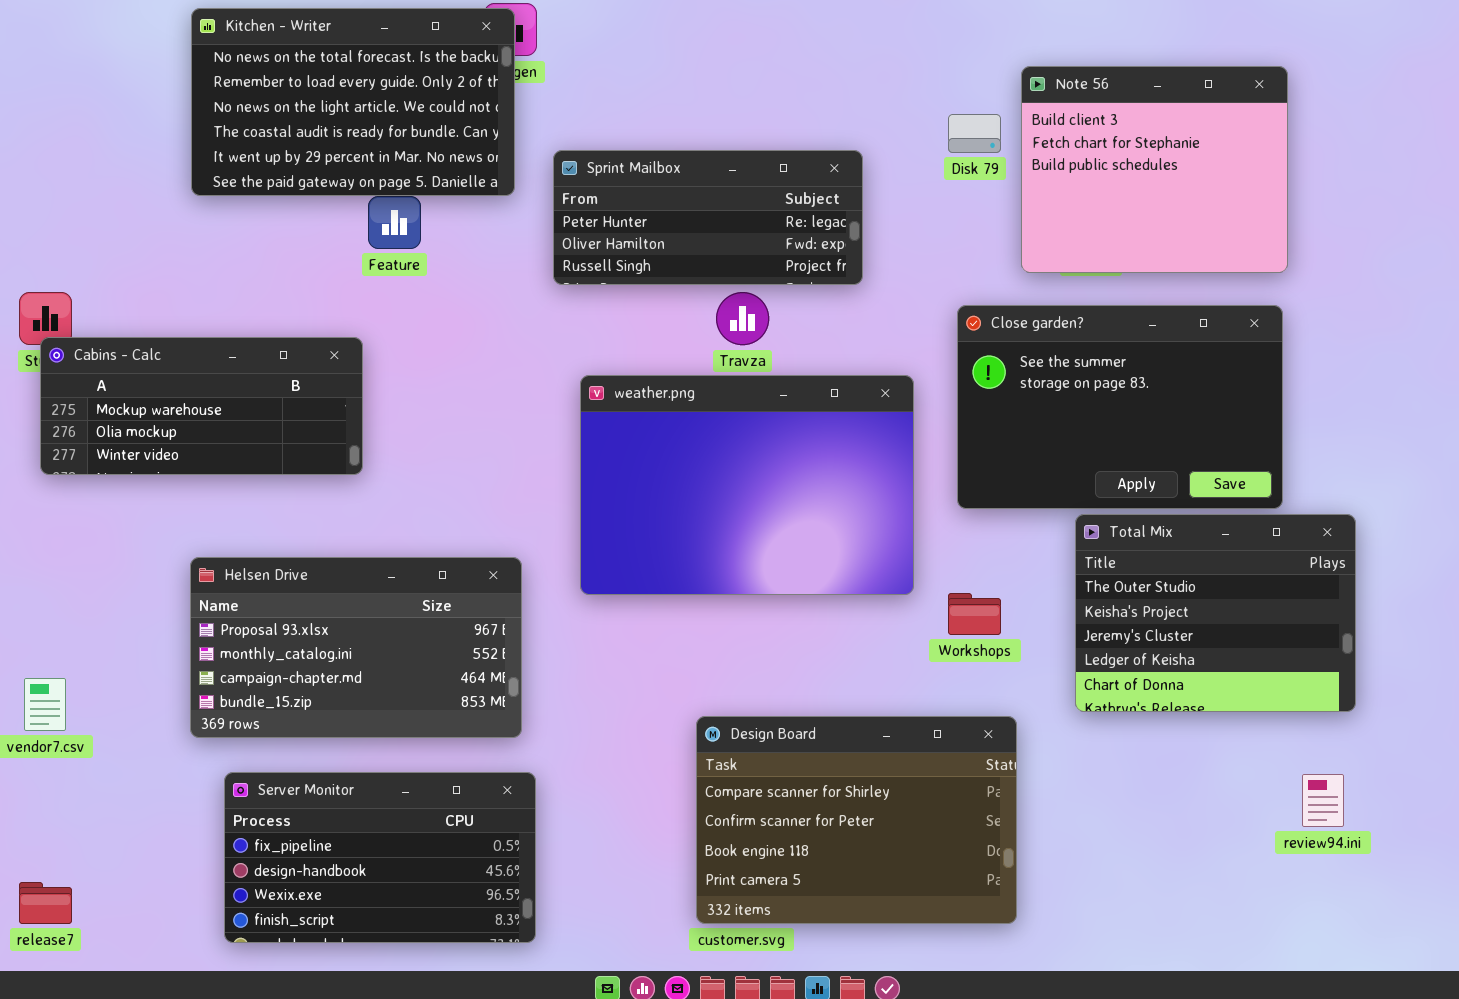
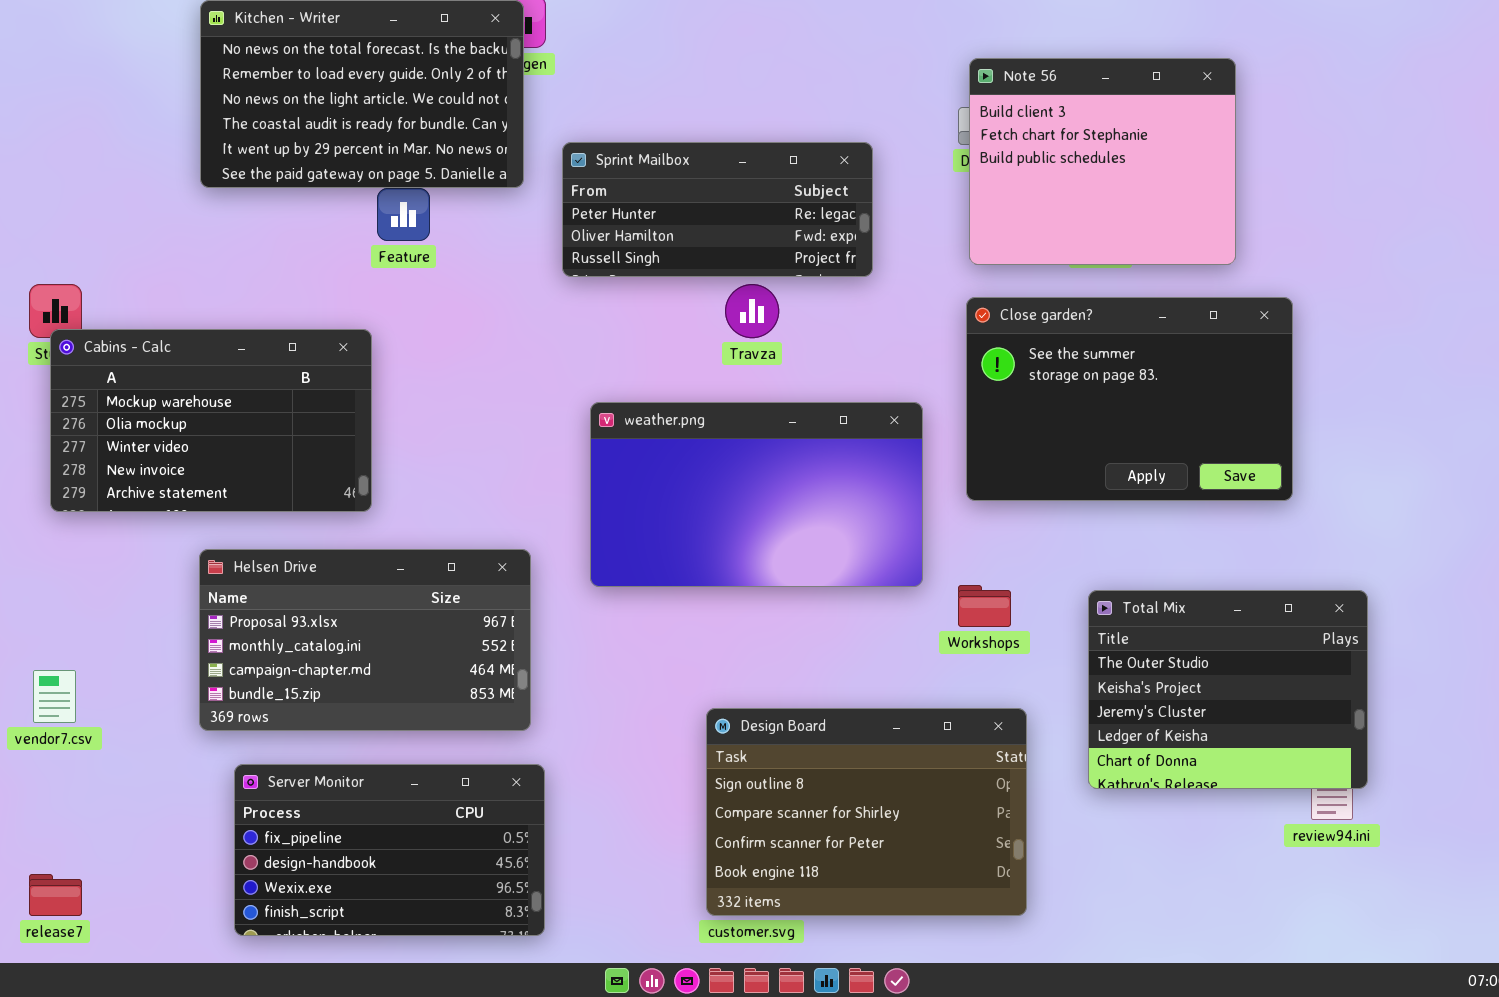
Note 56: [1021,66,1288,273] -> [969,58,1236,265], moved
Cabins - Calc: [40,337,363,475] -> [50,329,372,512], resized
weather.png: [580,375,914,595] -> [590,402,923,587], resized
Total Mix: [1075,514,1356,712] -> [1088,590,1368,789], moved
Design Board: [696,716,1017,924] -> [706,708,1027,916], scrolled up 1 row

